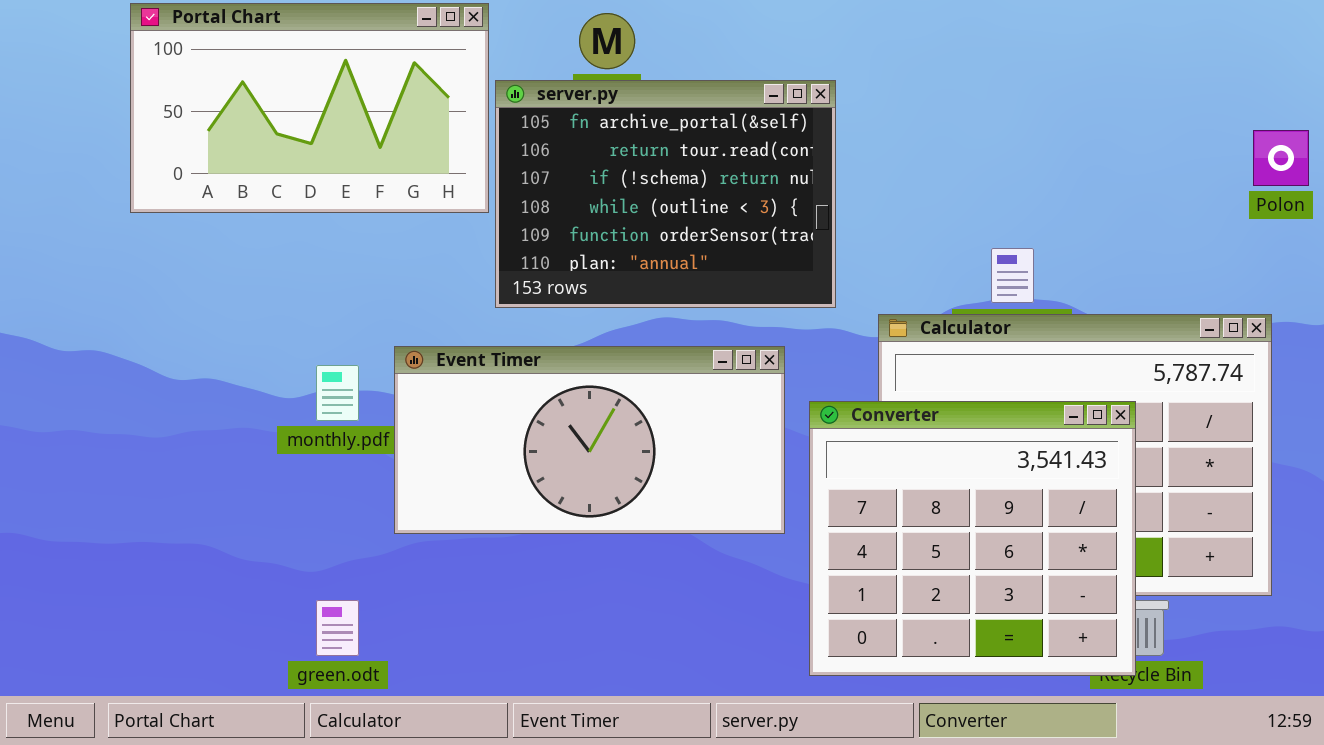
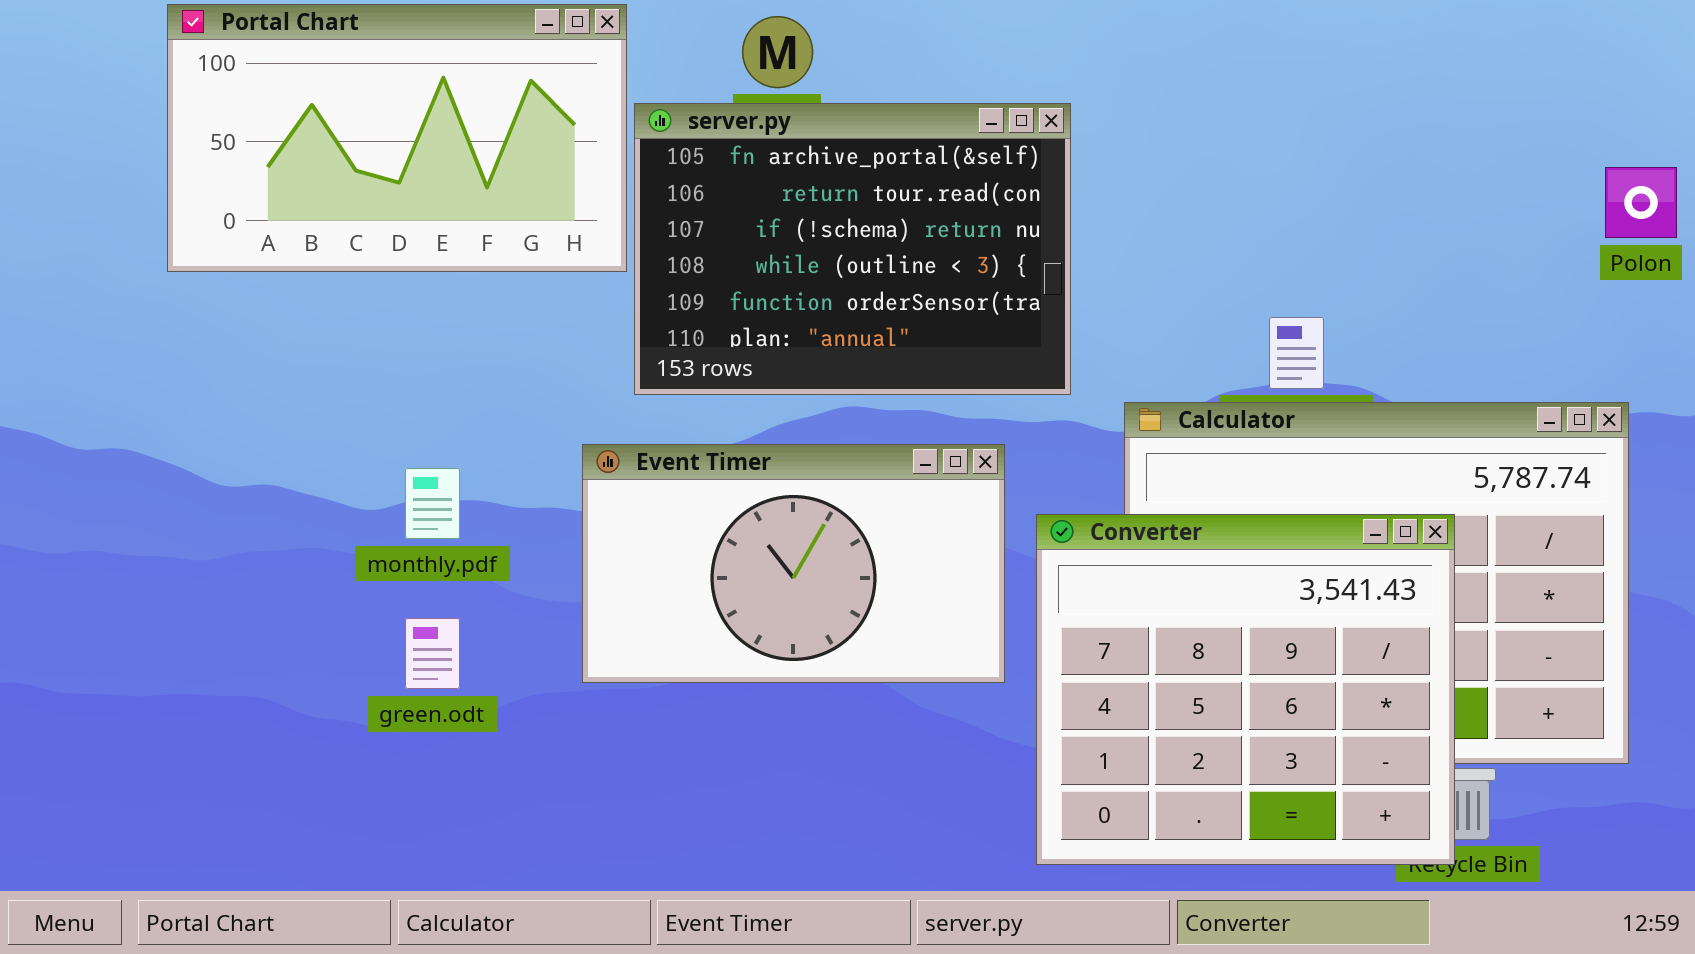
Event Timer: [394,346,785,534] -> [582,444,1005,683], resized
green.odt: [316,600,359,656] -> [405,618,460,689], moved

